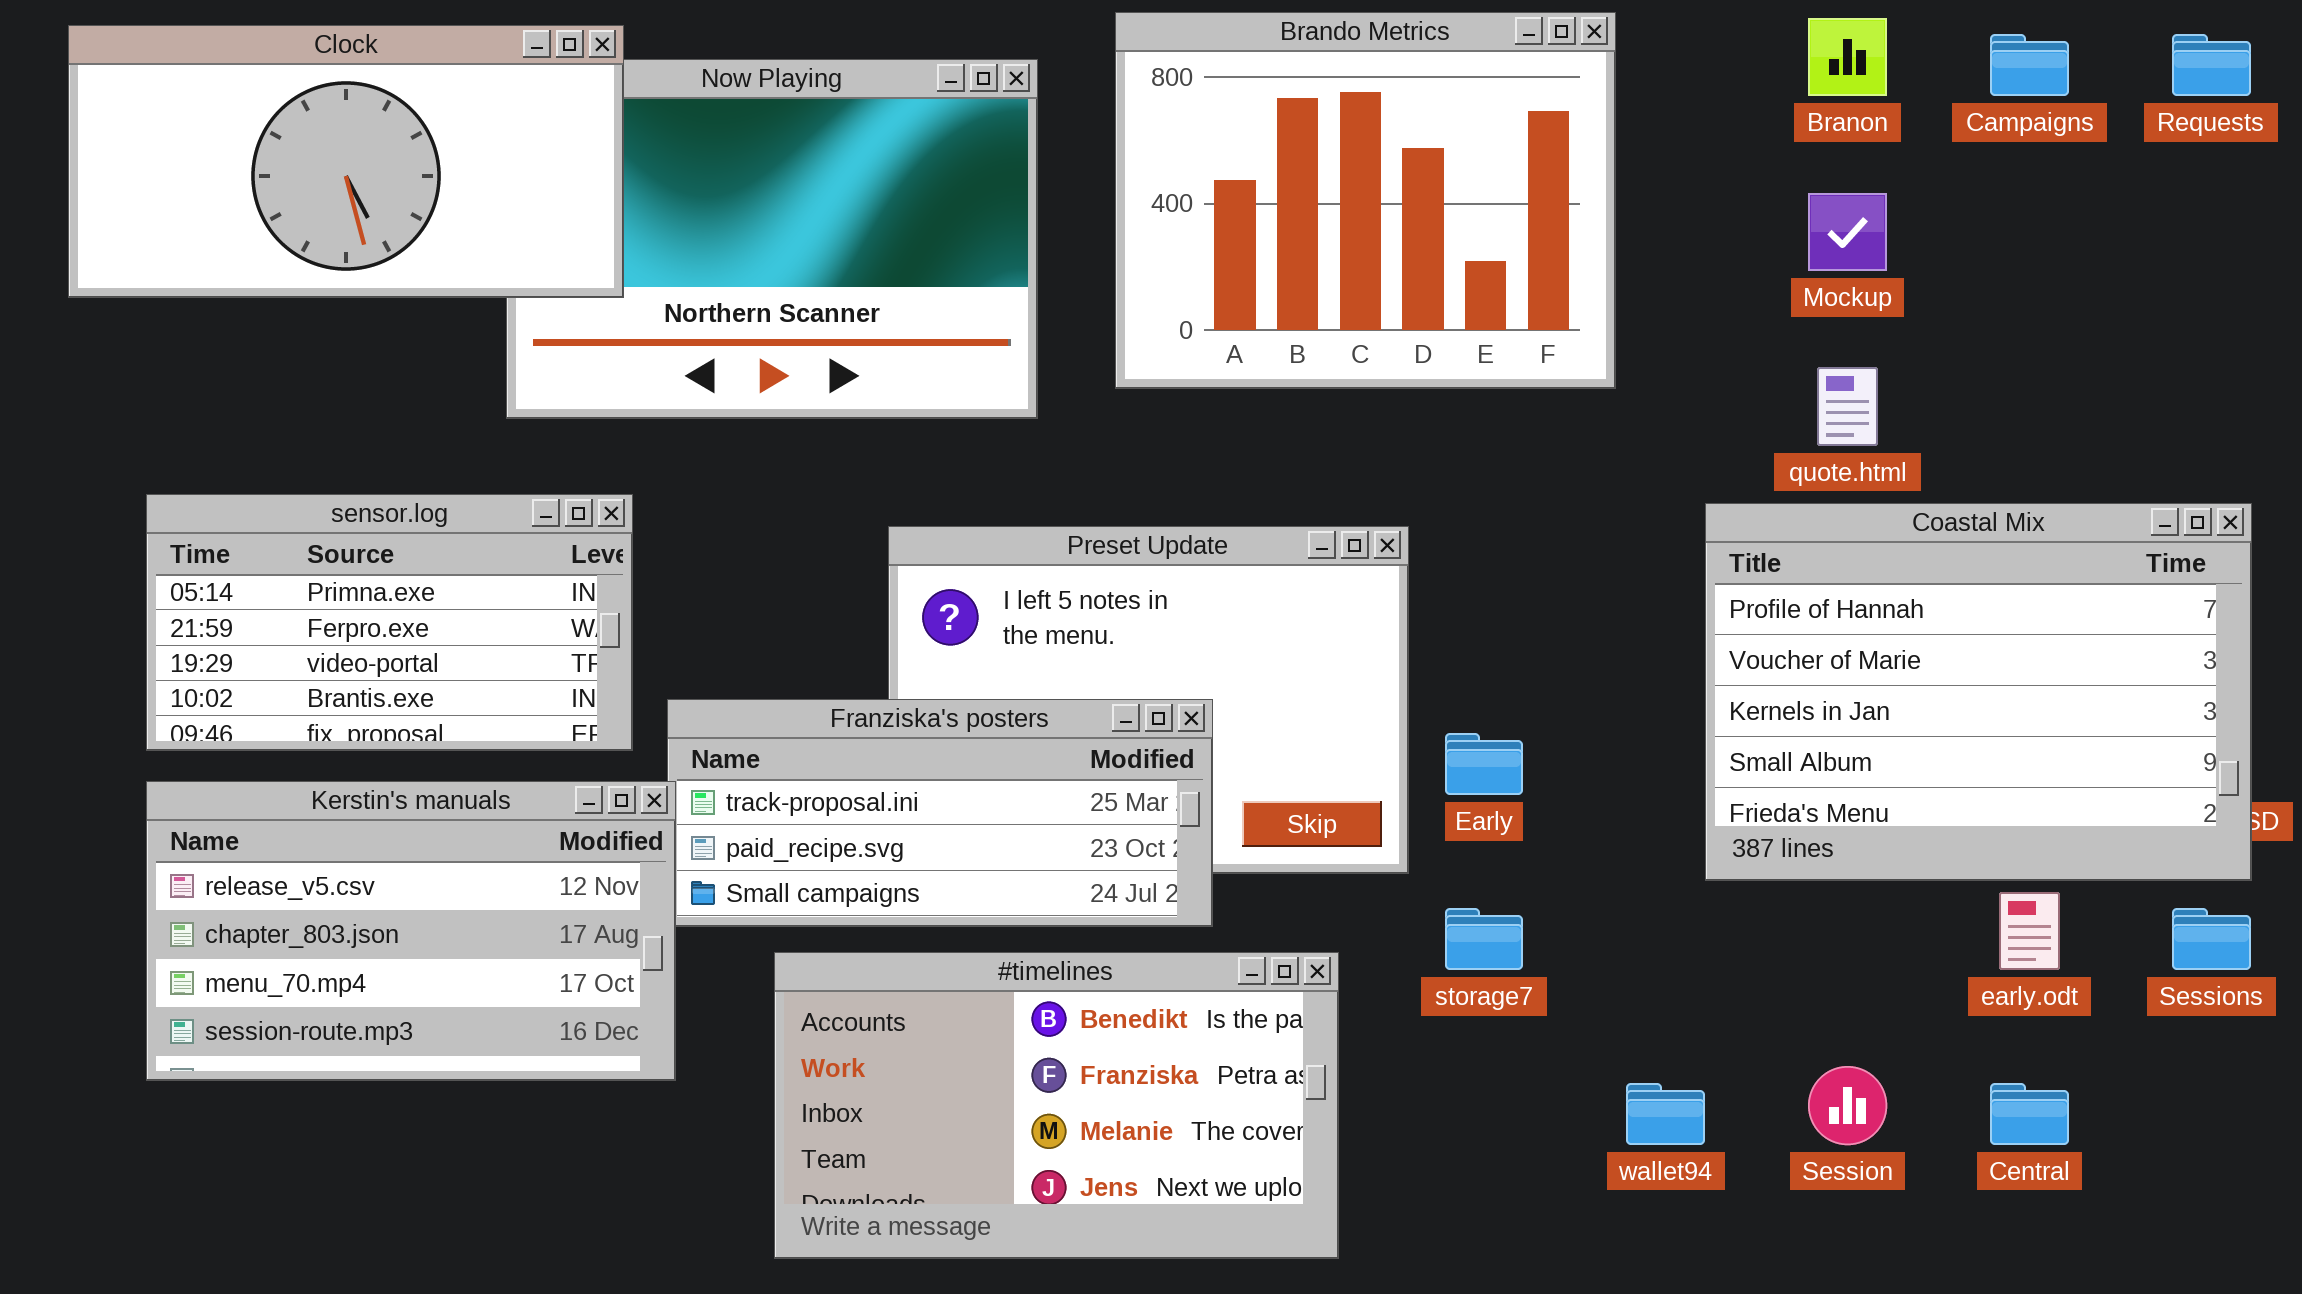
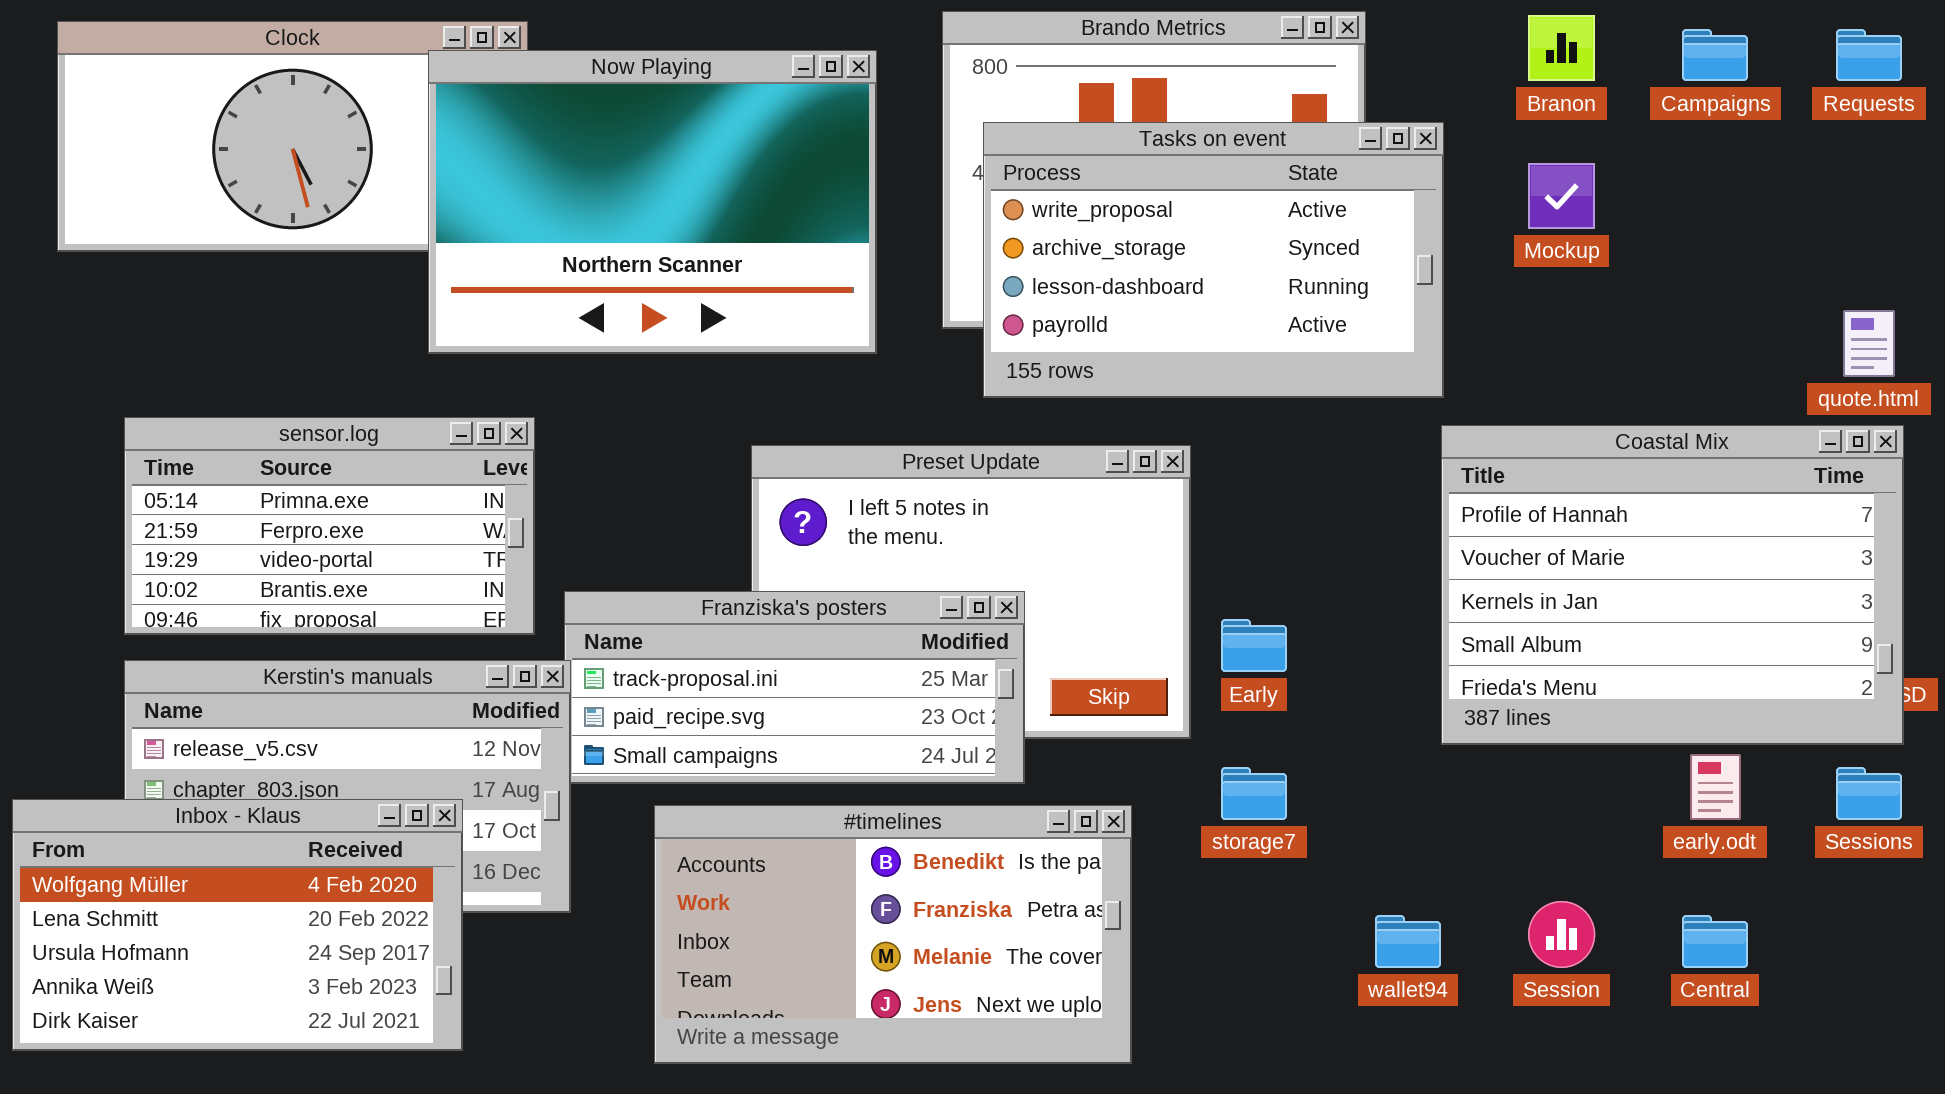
Now Playing: [506,59,1038,419] -> [428,50,877,354], raised
Tasks on event: none -> [983,122,1444,398], opened
quote.html: [1817,367,1878,446] -> [1843,310,1895,377], moved
Inbox - Klaus: none -> [12,799,463,1051], opened

